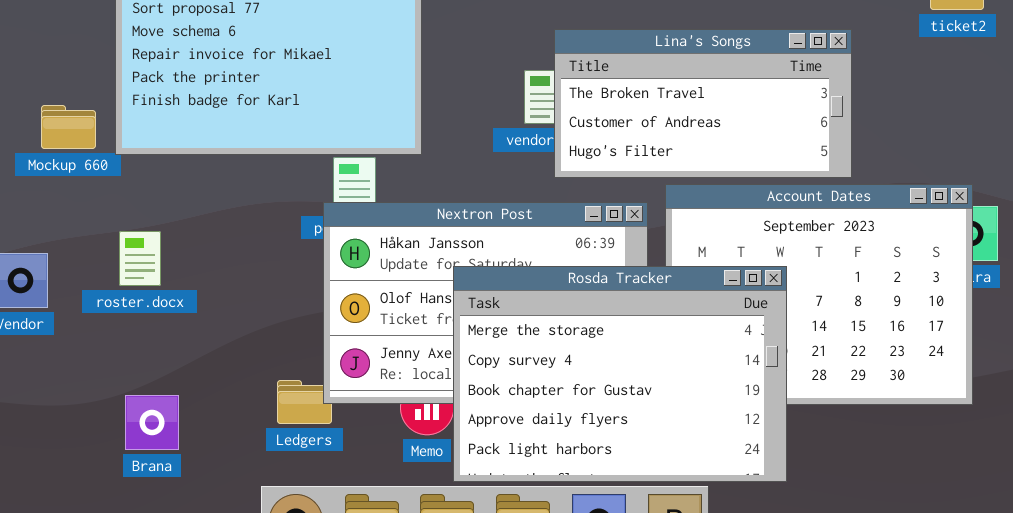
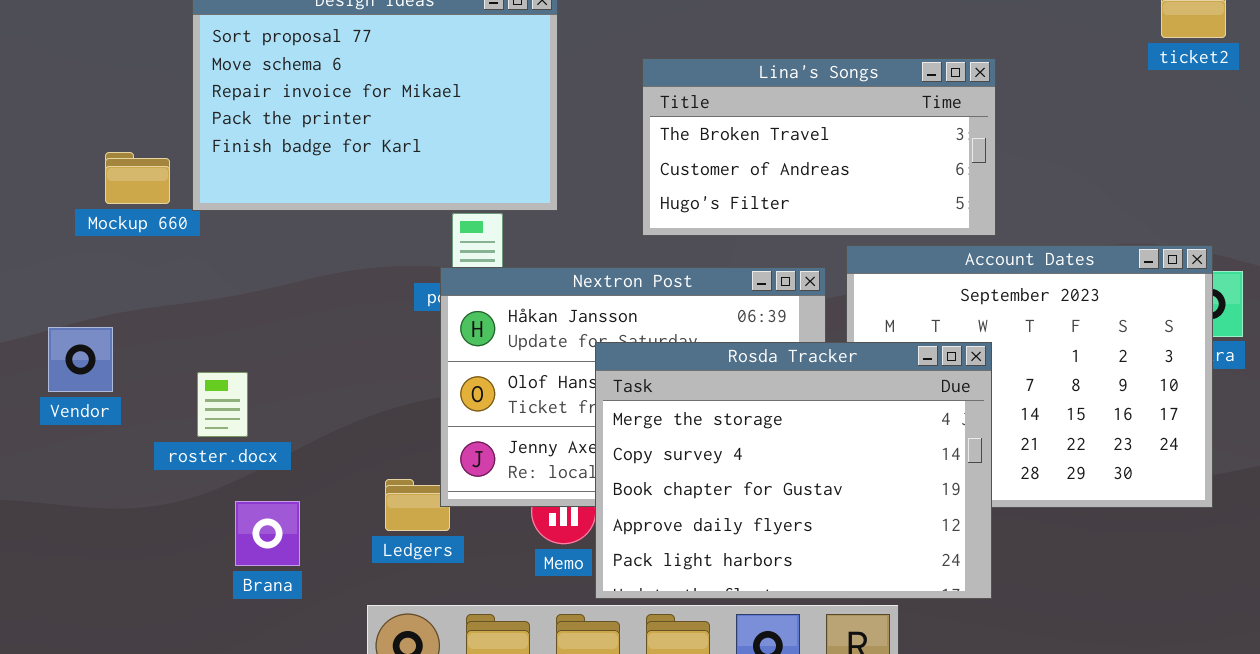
Lina's Songs: [554,29,852,178] -> [642,58,996,236], moved
roster.docx: [119,231,161,286] -> [197,372,248,437], moved
Brana: [125,395,179,450] -> [235,501,300,566], moved

